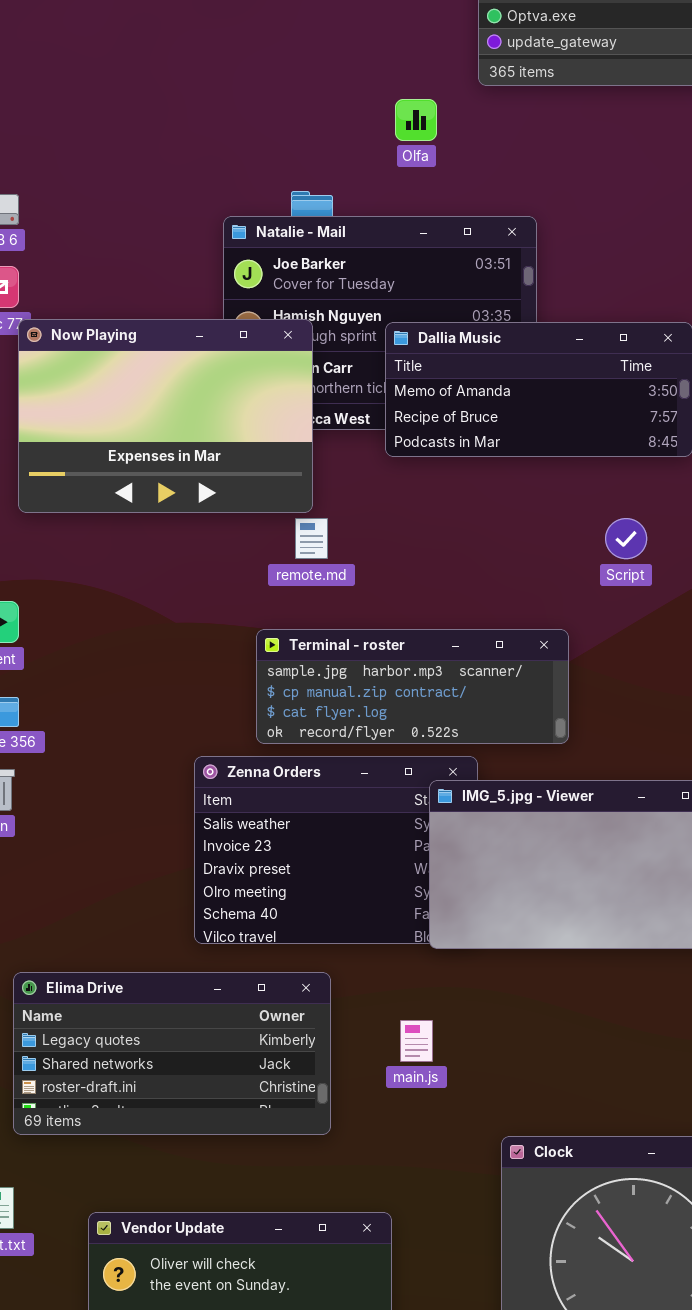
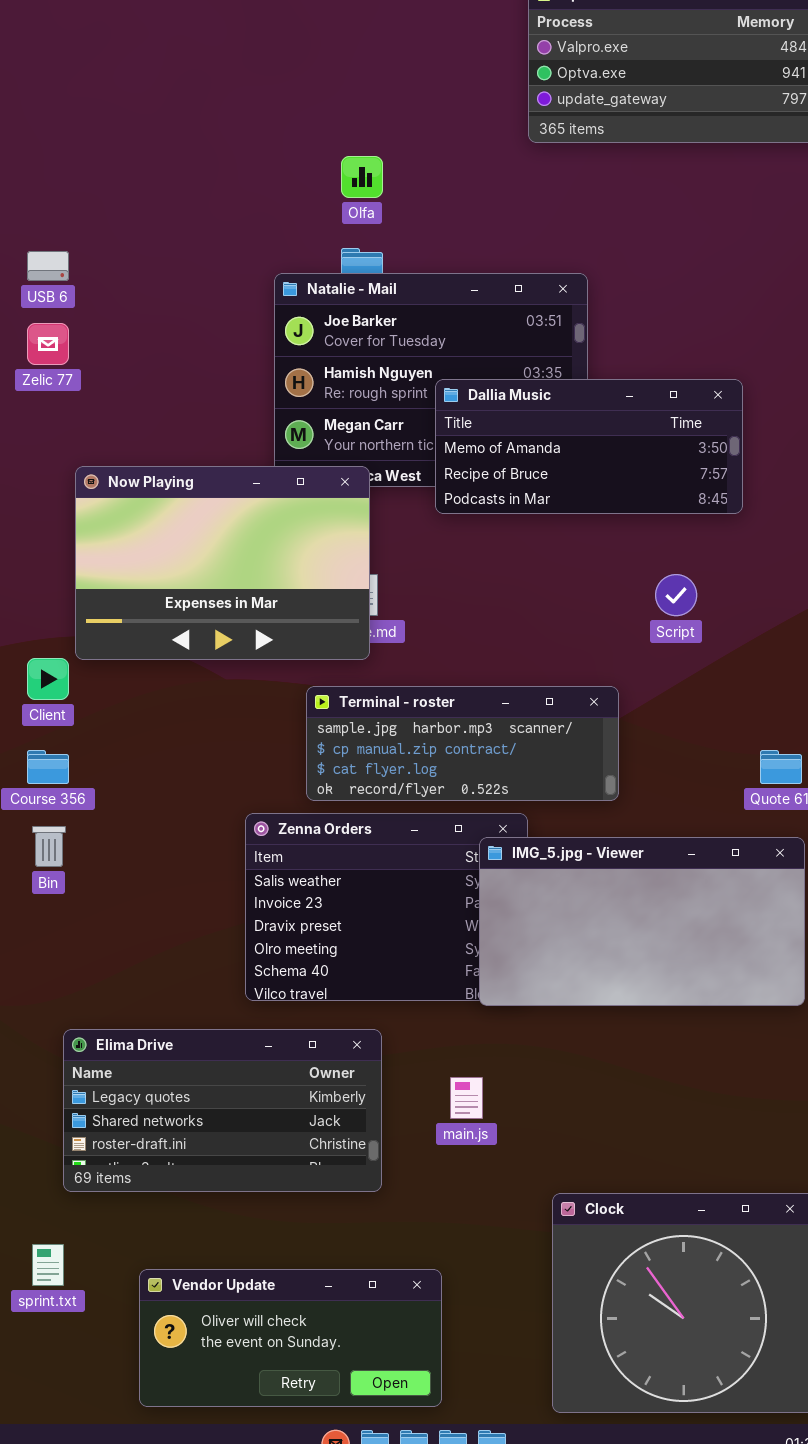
Olfa: [395,99,437,141] -> [341,156,383,198], moved
Now Playing: [18,319,313,513] -> [75,466,370,660], moved

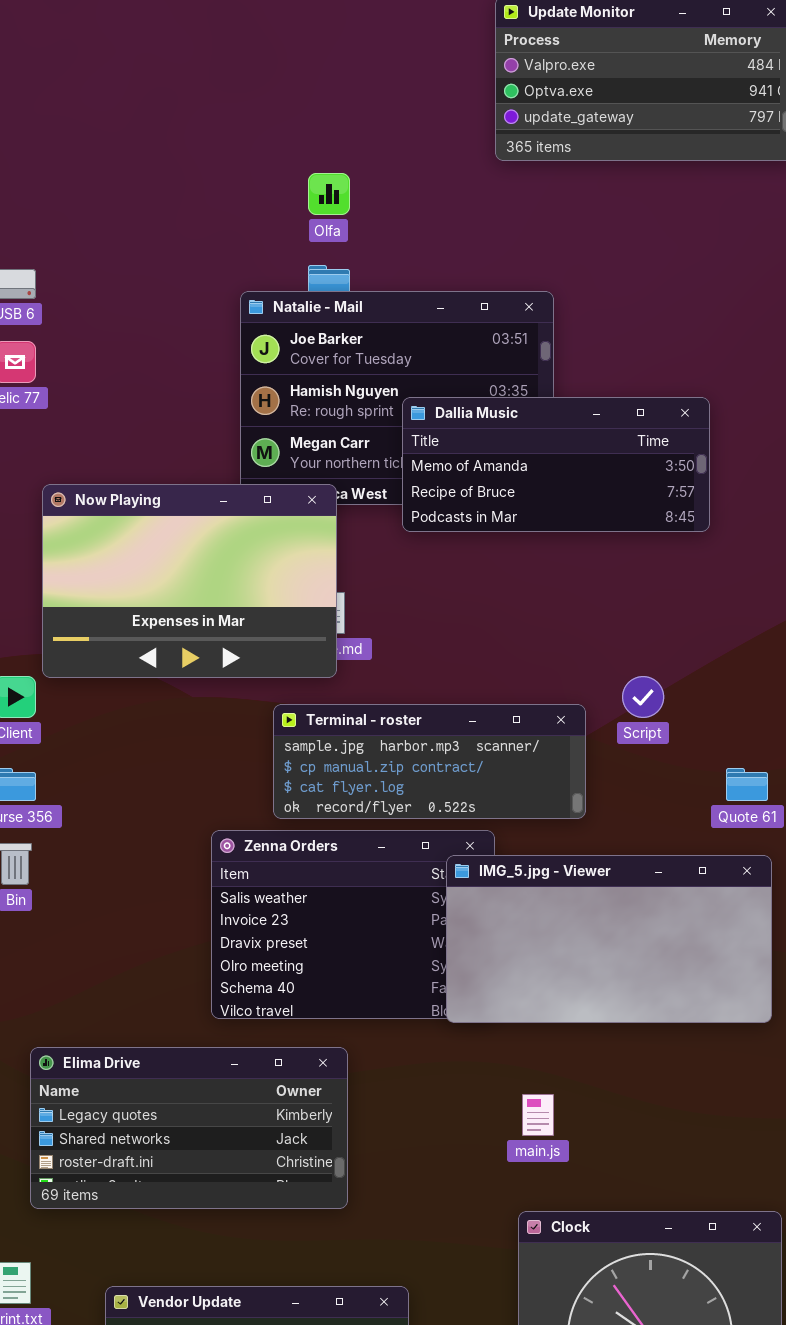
Script: [655,574,697,616] -> [622,676,664,718], moved
main.js: [450,1077,483,1119] -> [522,1094,554,1136], moved

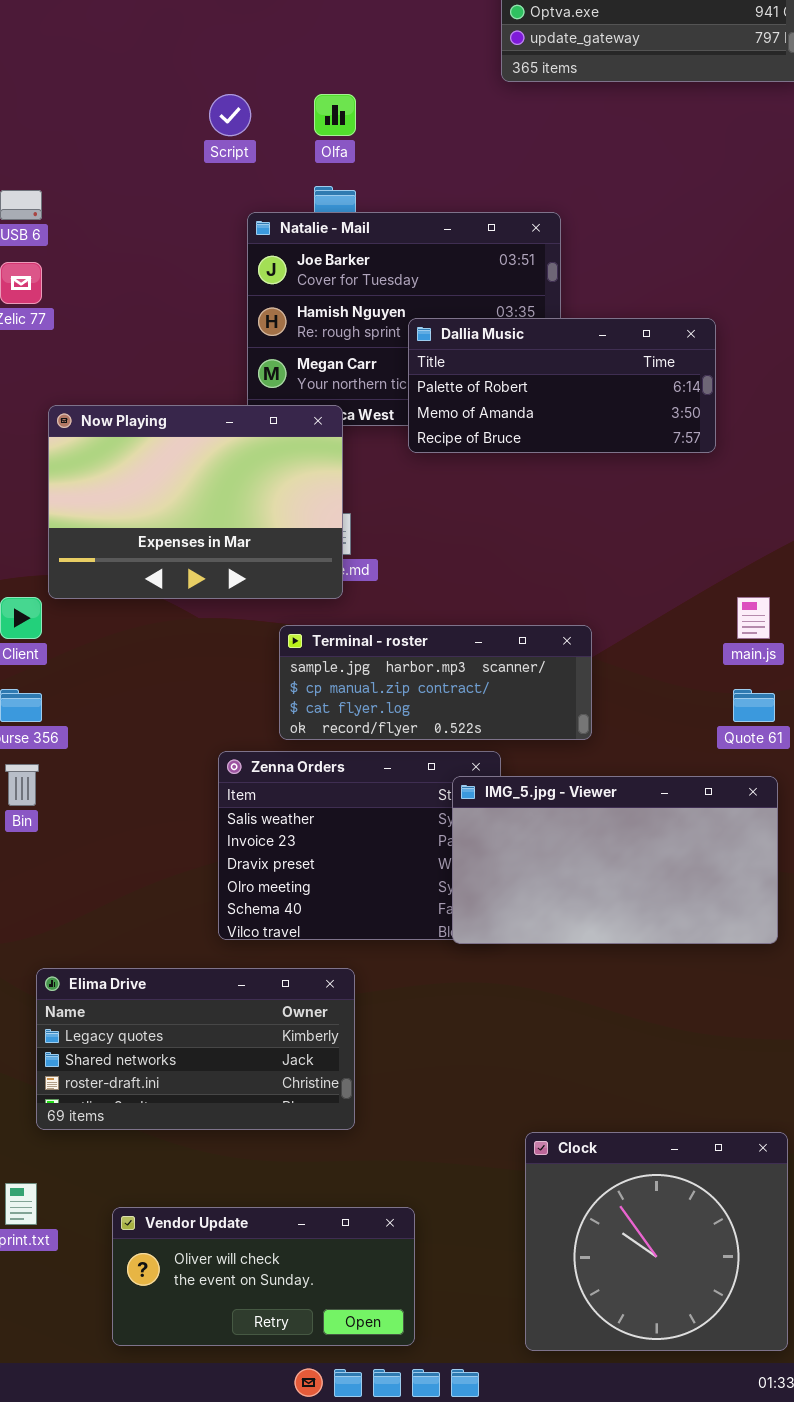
Dallia Music: [402,397,710,532] -> [408,318,716,453], scrolled up 1 row
Script: [622,676,664,718] -> [209,94,251,136], moved
main.js: [522,1094,554,1136] -> [737,597,770,639], moved

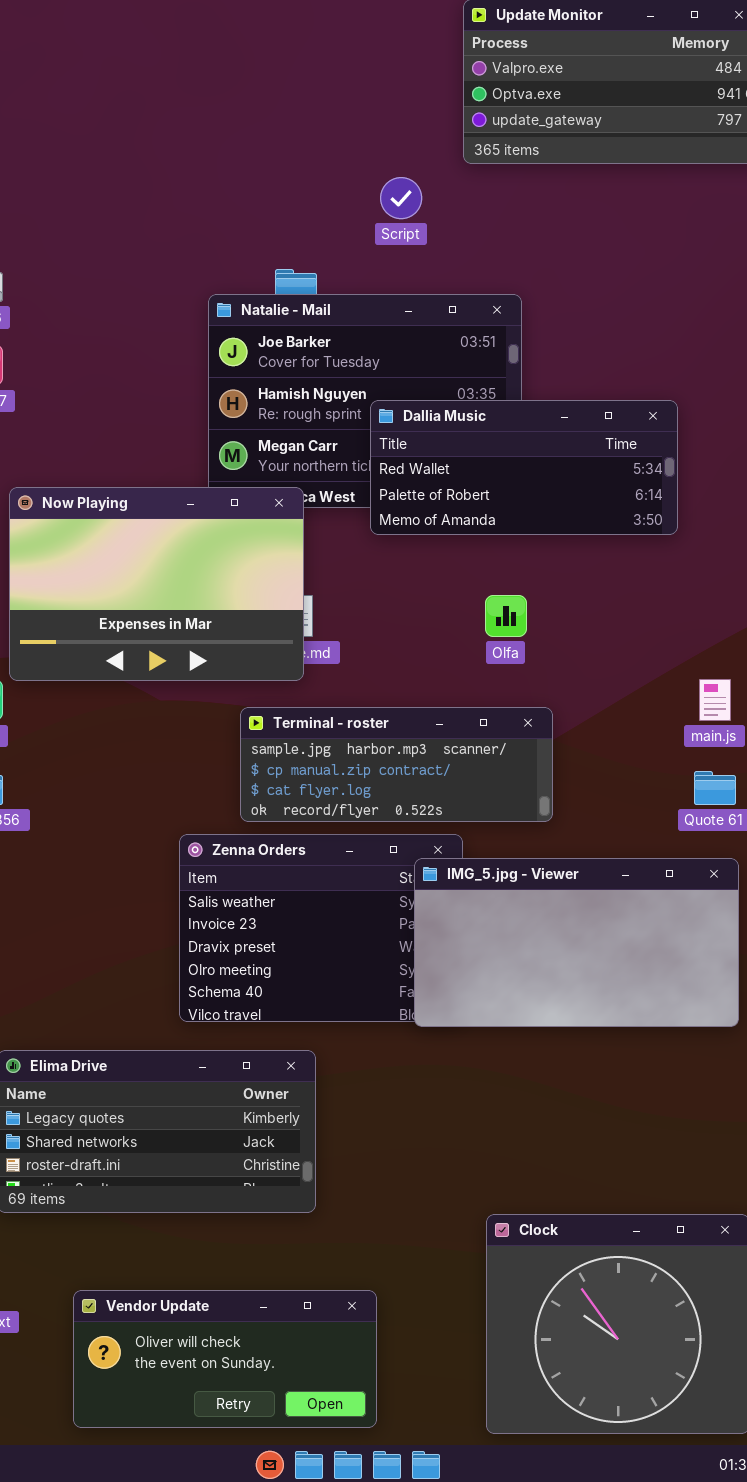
Script: [209,94,251,136] -> [380,177,422,219], moved
Olfa: [314,94,356,136] -> [485,595,527,637], moved
Dallia Music: [408,318,716,453] -> [370,400,678,535], scrolled up 1 row

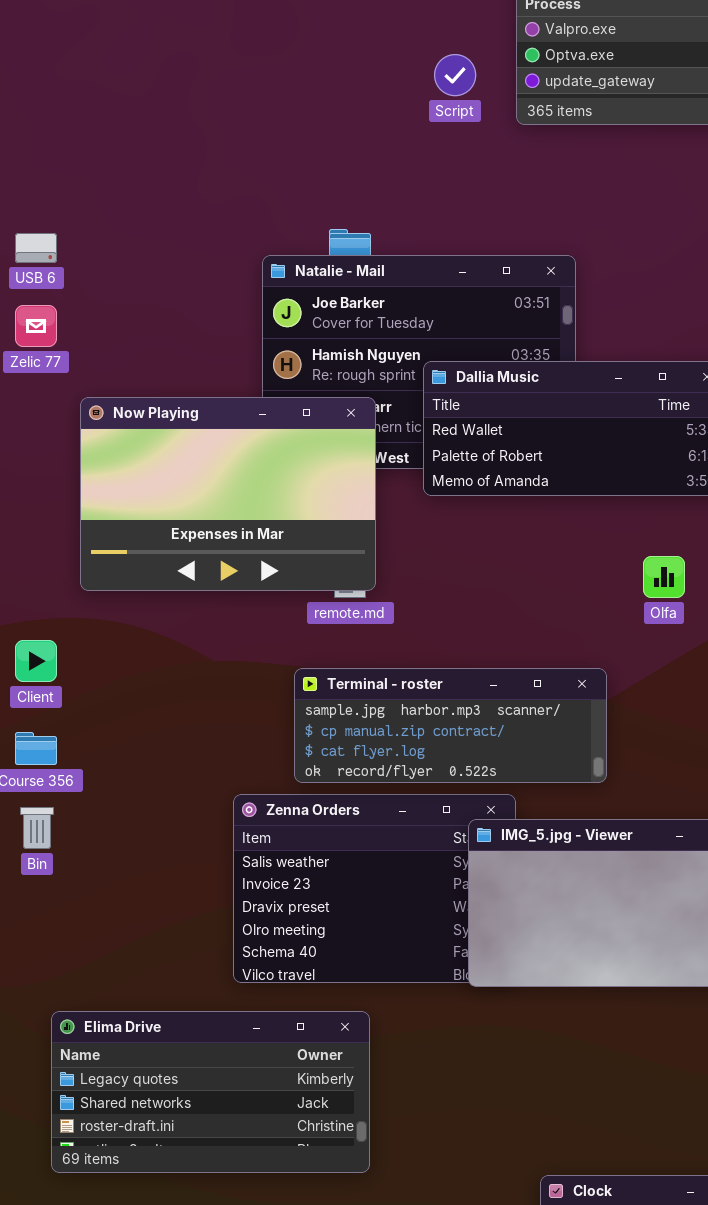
Script: [380,177,422,219] -> [434,54,476,96], moved
Now Playing: [9,487,304,681] -> [80,397,376,591], moved
Olfa: [485,595,527,637] -> [643,556,685,598], moved

